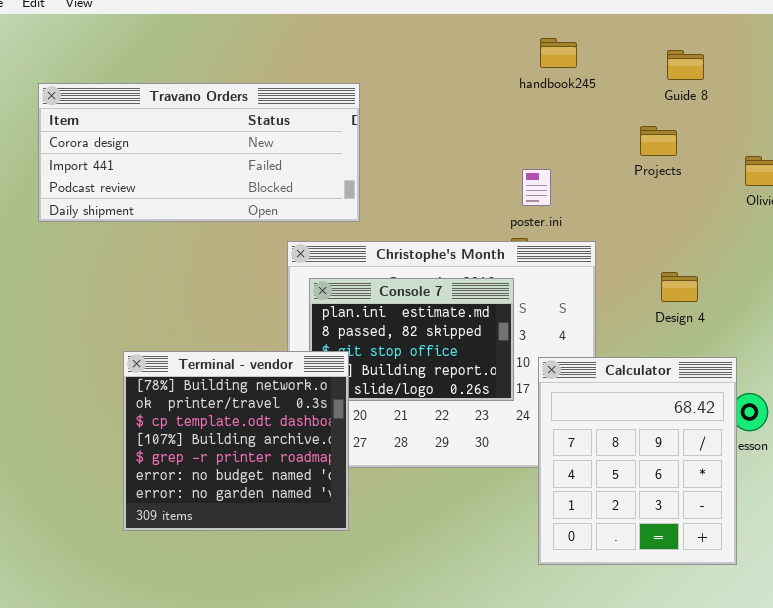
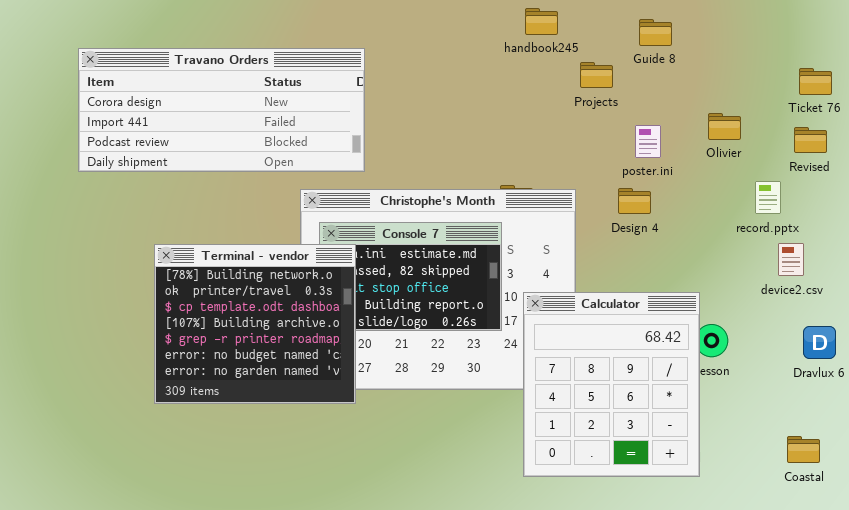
Projects: [640,126,677,156] -> [580,62,613,88], moved
poster.ini: [522,169,551,206] -> [635,125,661,158], moved
Design 4: [661,272,698,302] -> [618,188,651,214], moved
Terminal - vendor: [123,351,349,531] -> [154,244,356,404], moved

